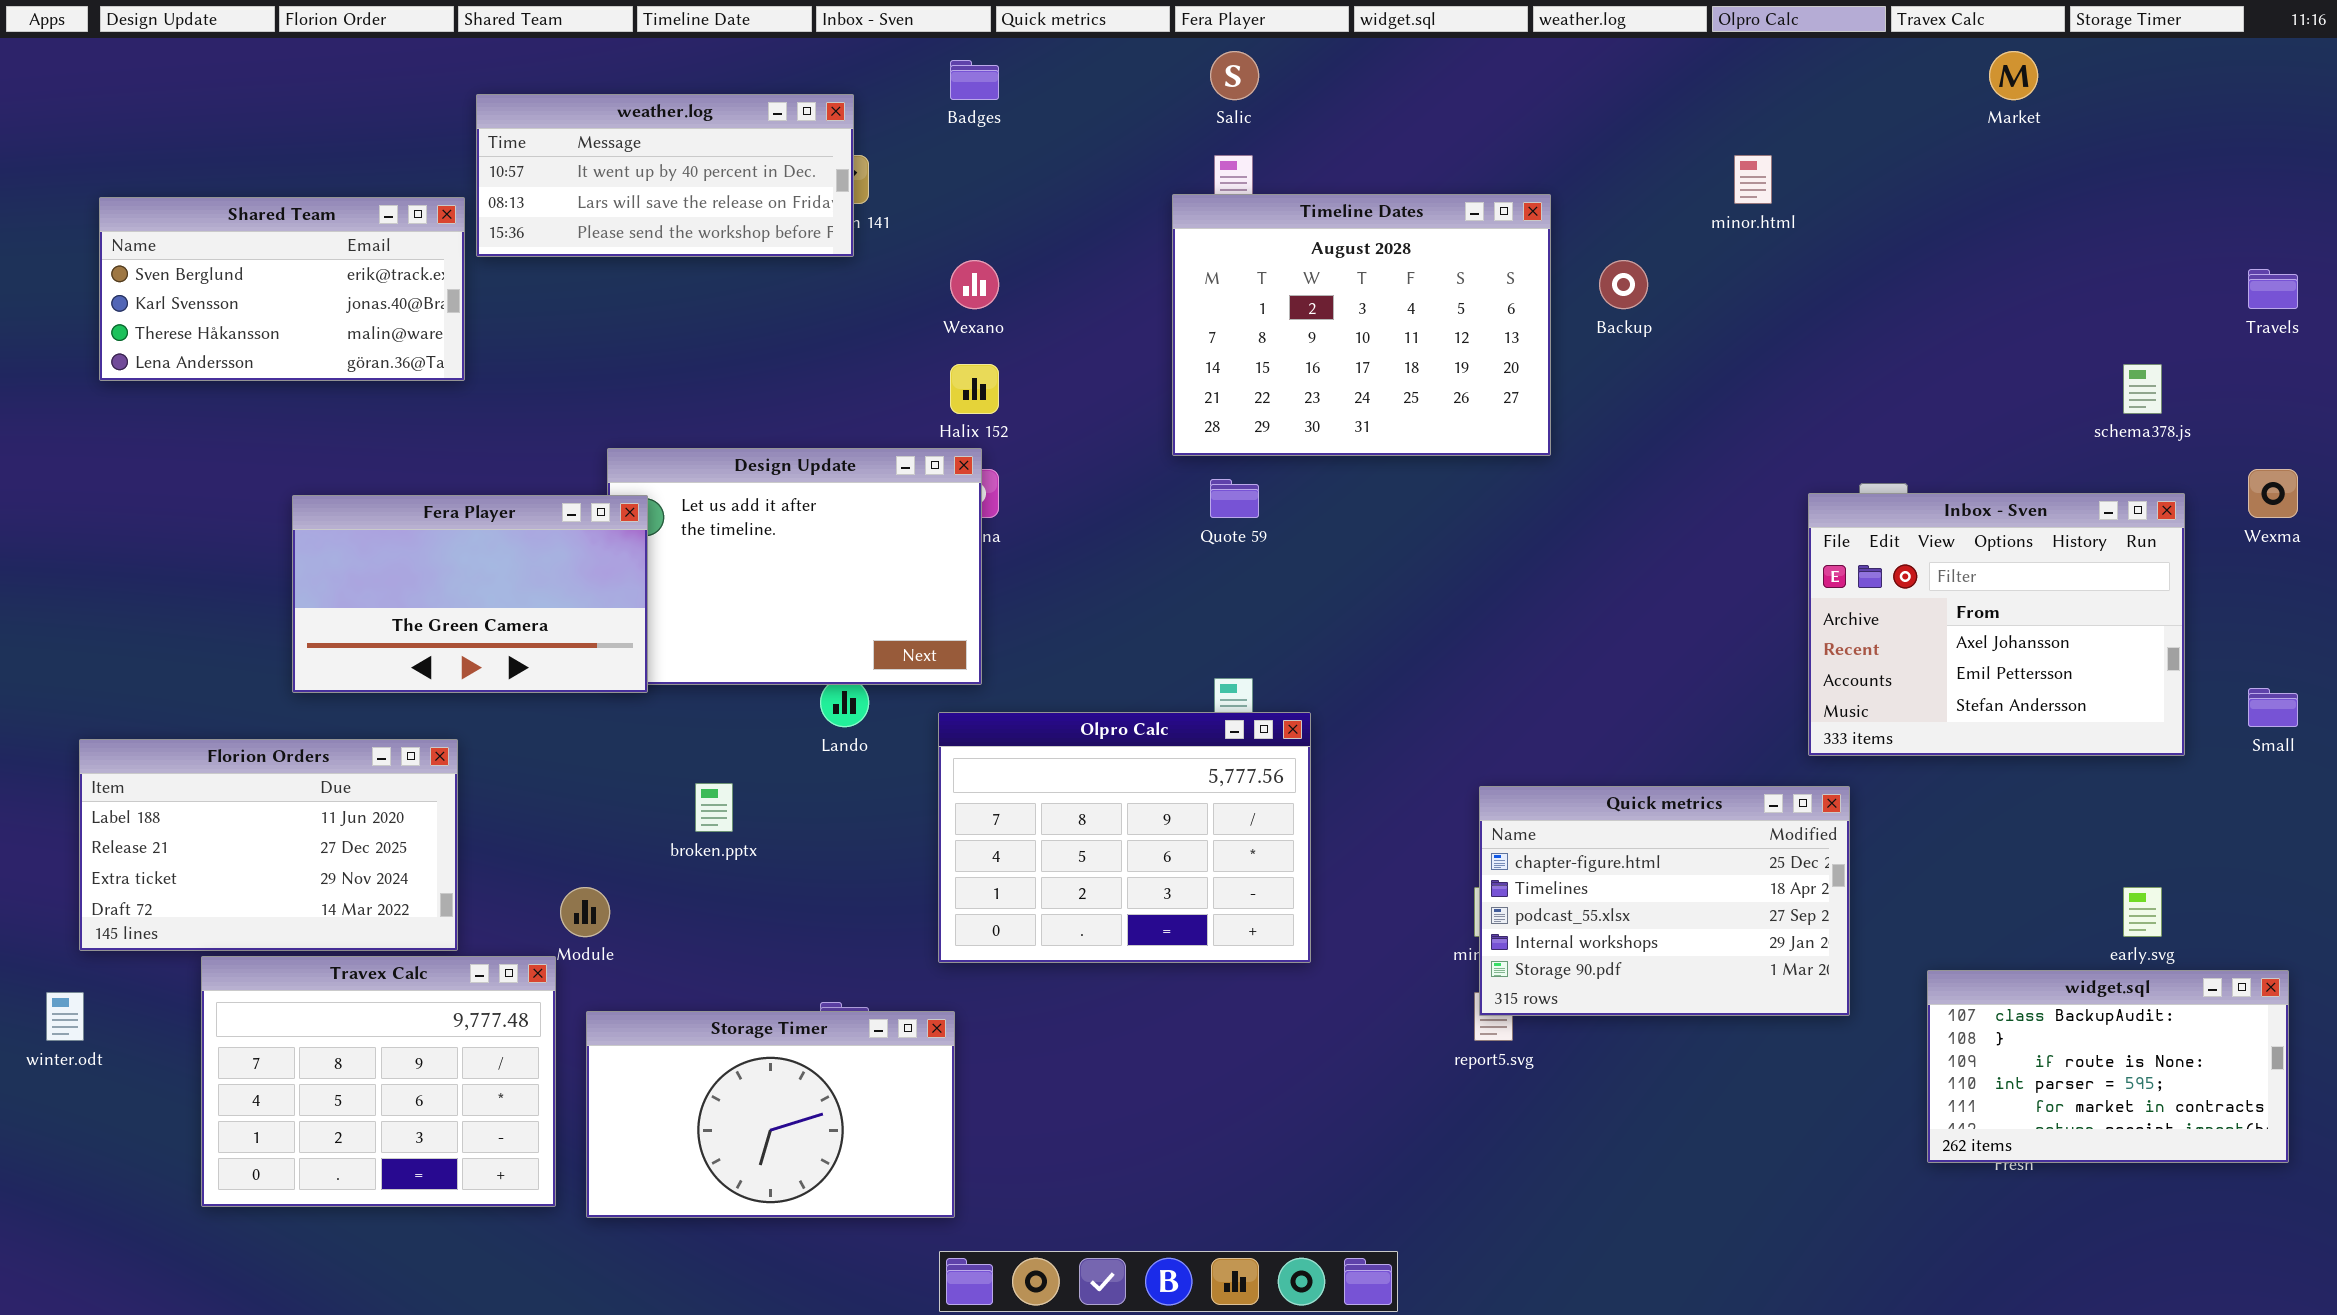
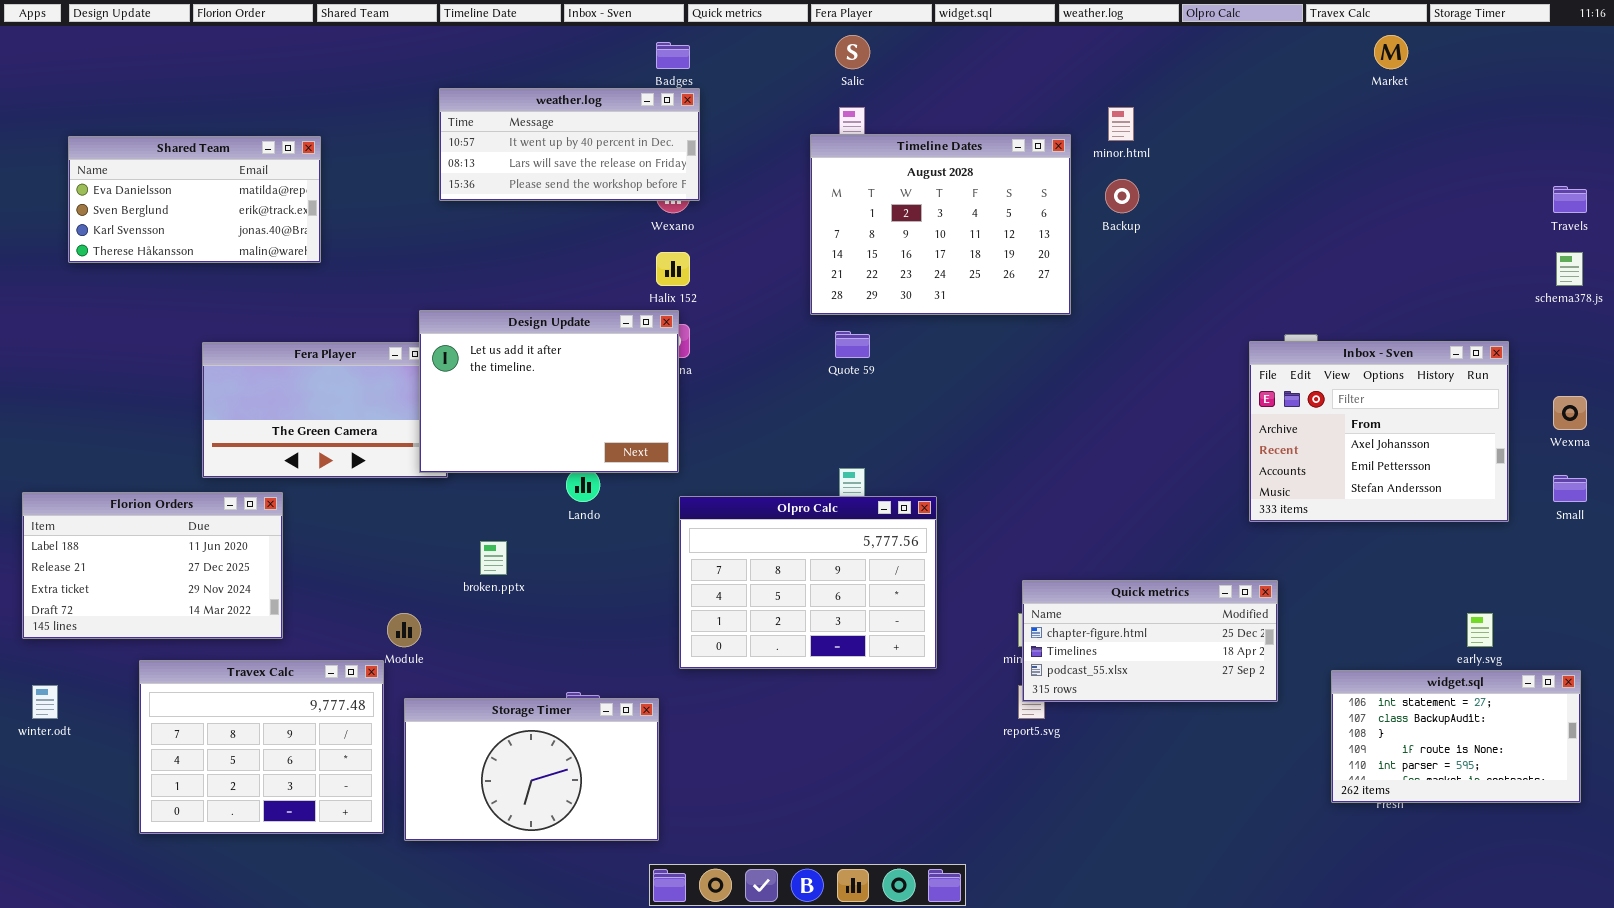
weather.log: [476,94,854,257] -> [439,88,700,201], moved
minor.html: [1734,155,1772,204] -> [1108,107,1134,141], moved
Shared Team: [99,197,465,381] -> [68,136,321,263], scrolled up 1 row
schema378.js: [2123,364,2162,414] -> [1556,252,1583,286], moved
Design Update: [607,448,982,685] -> [419,310,679,473], raised
Wexma: [2248,469,2298,518] -> [1553,396,1587,430], moved
Olpro Calc: [938,712,1311,963] -> [679,496,937,669], moved
Florion Orders: [79,739,458,951] -> [22,492,283,639], moved
Quick metrics: [1479,786,1850,1016] -> [1022,580,1278,702], resized
widget.sql: [1927,970,2289,1163] -> [1331,670,1581,803], scrolled up 1 row

